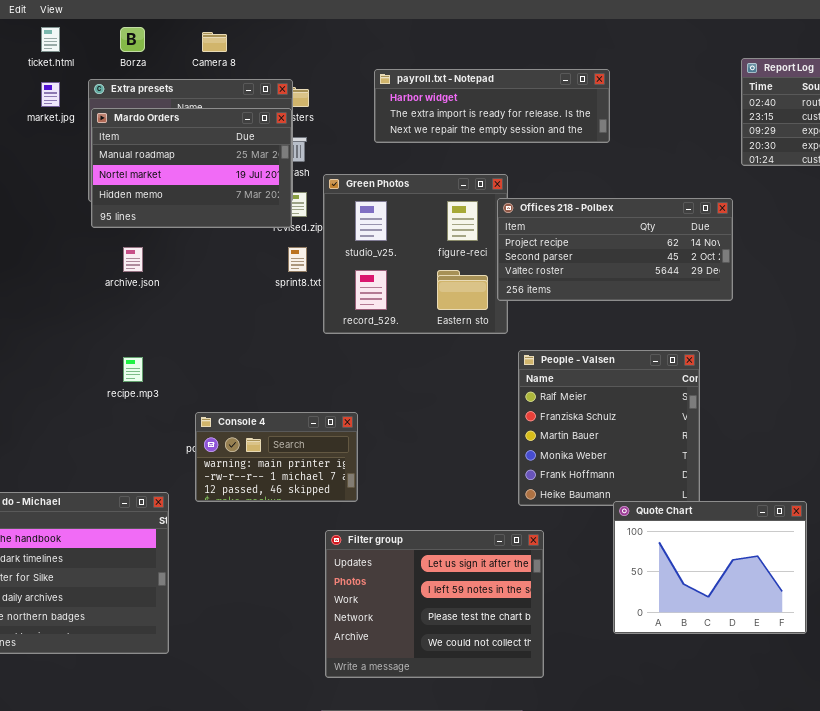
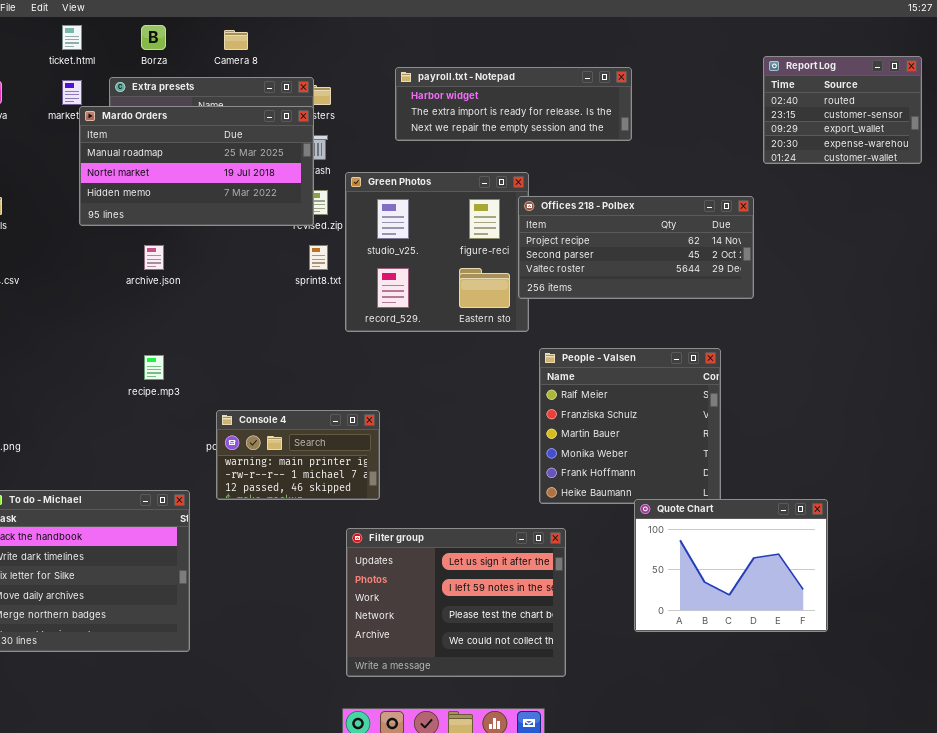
Mardo Orders: [91,108,292,228] -> [79,106,314,226], resized

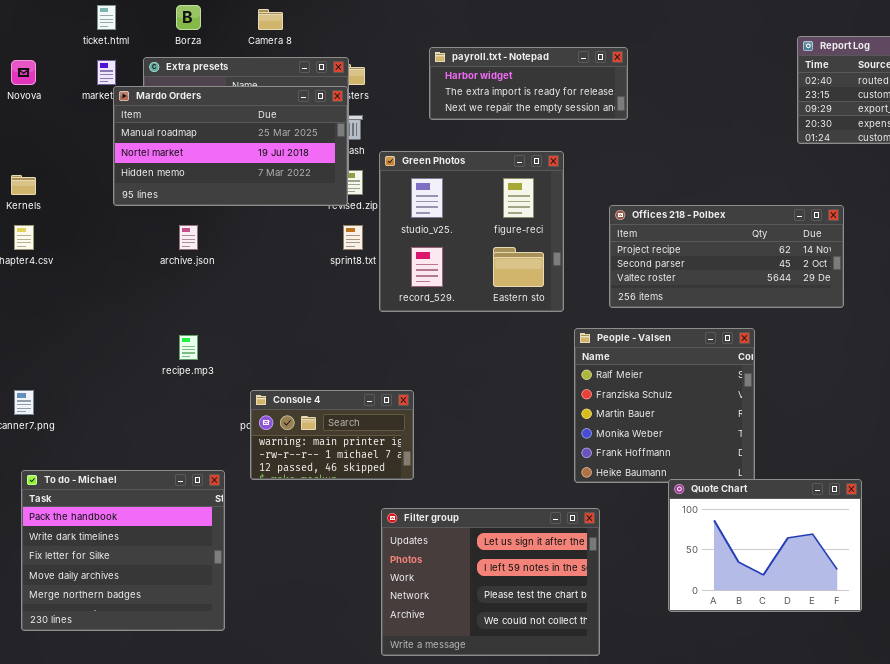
payroll.txt - Notepad: [395,67,632,141] -> [429,47,628,120], resized
Offices 218 - Polbex: [518,196,754,299] -> [609,205,844,308], moved

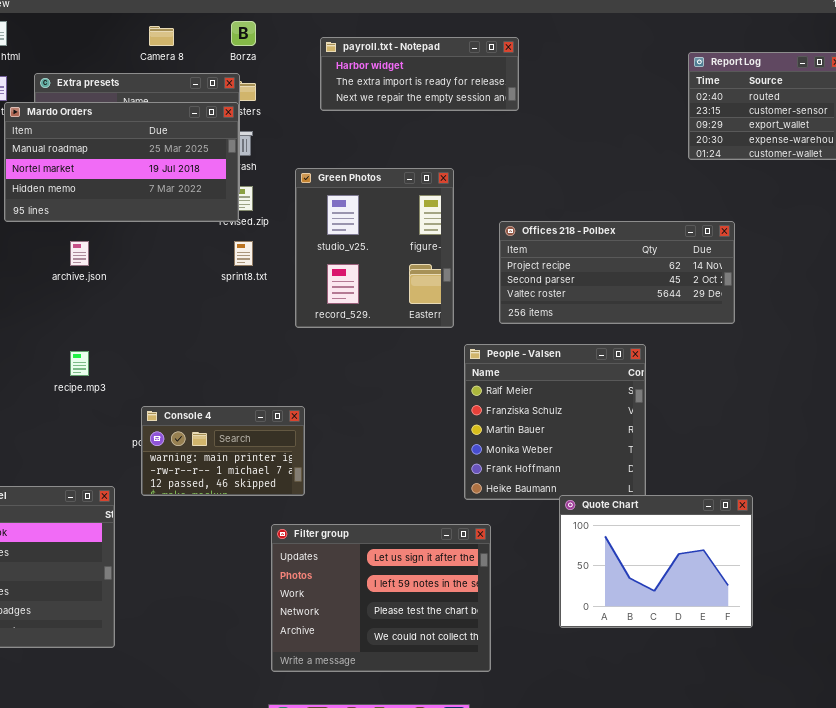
Borza: [176,5,201,30] -> [231,21,256,46], moved
payroll.txt - Notepad: [429,47,628,120] -> [320,37,519,111], moved
Green Photos: [379,151,564,312] -> [295,168,454,328], resized

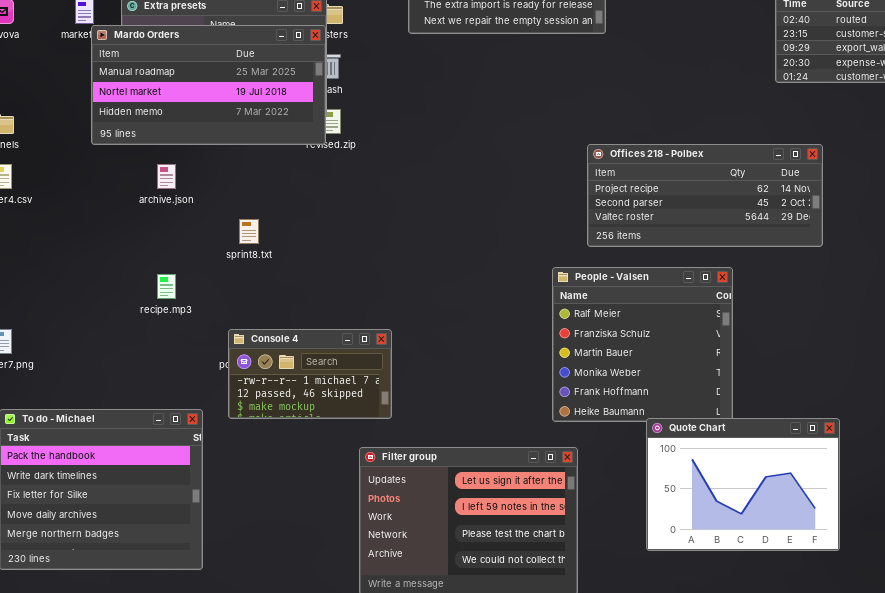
Green Photos: [295,168,454,328] -> none, closed
sprint8.txt: [234,241,253,266] -> [239,219,259,244], moved
Console 4: [141,406,305,496] -> [228,329,392,419], scrolled down 1 row

